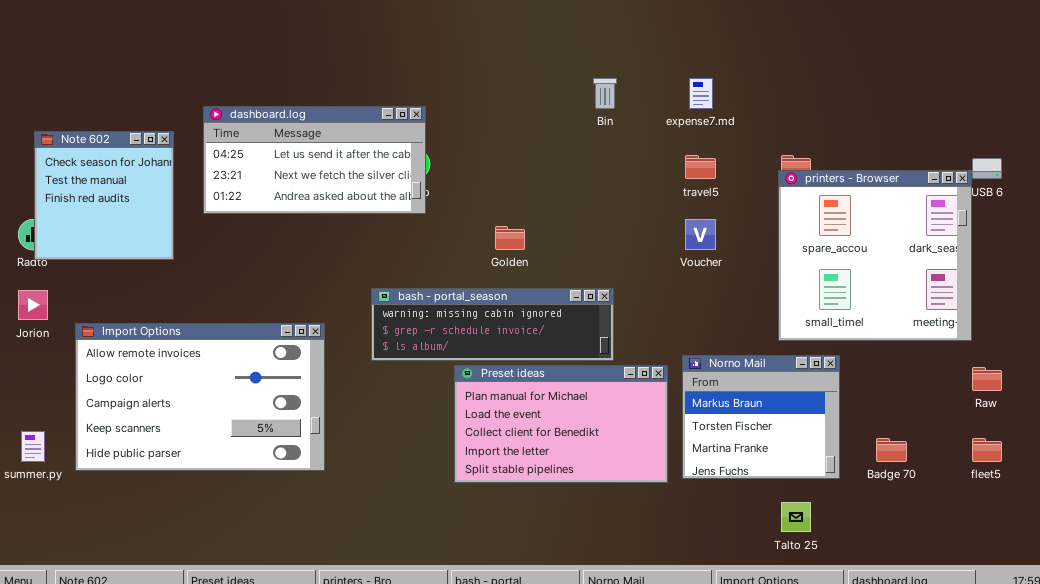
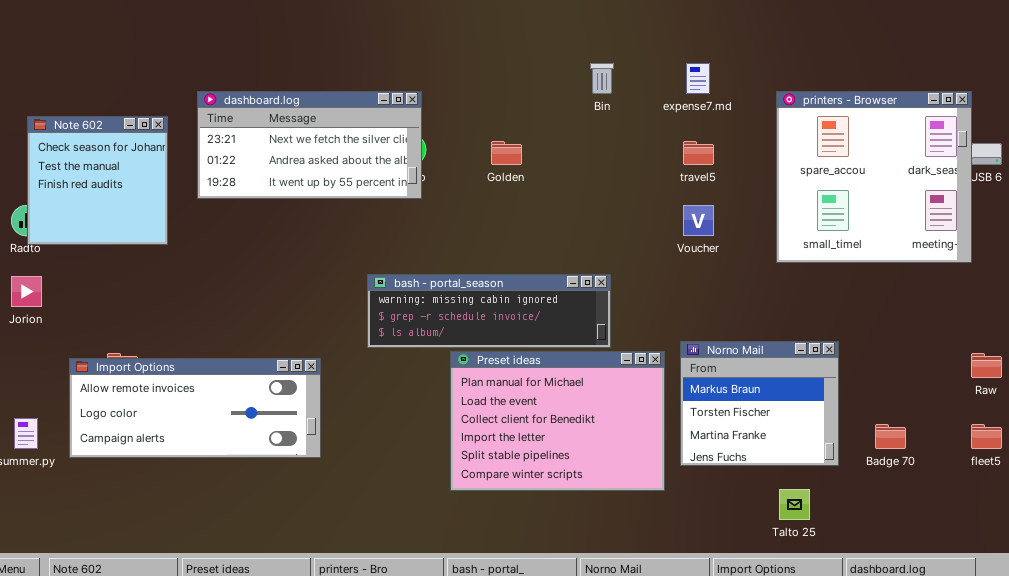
dashboard.log: [203,106,426,214] -> [197,91,422,199], scrolled down 1 row
printers - Browser: [778,170,972,341] -> [776,91,972,263], moved
Golden: [495,226,525,250] -> [491,141,522,165], moved
Import Options: [75,323,325,471] -> [69,358,321,458], resized
Preset ideas: [454,365,668,483] -> [450,351,665,491], resized

